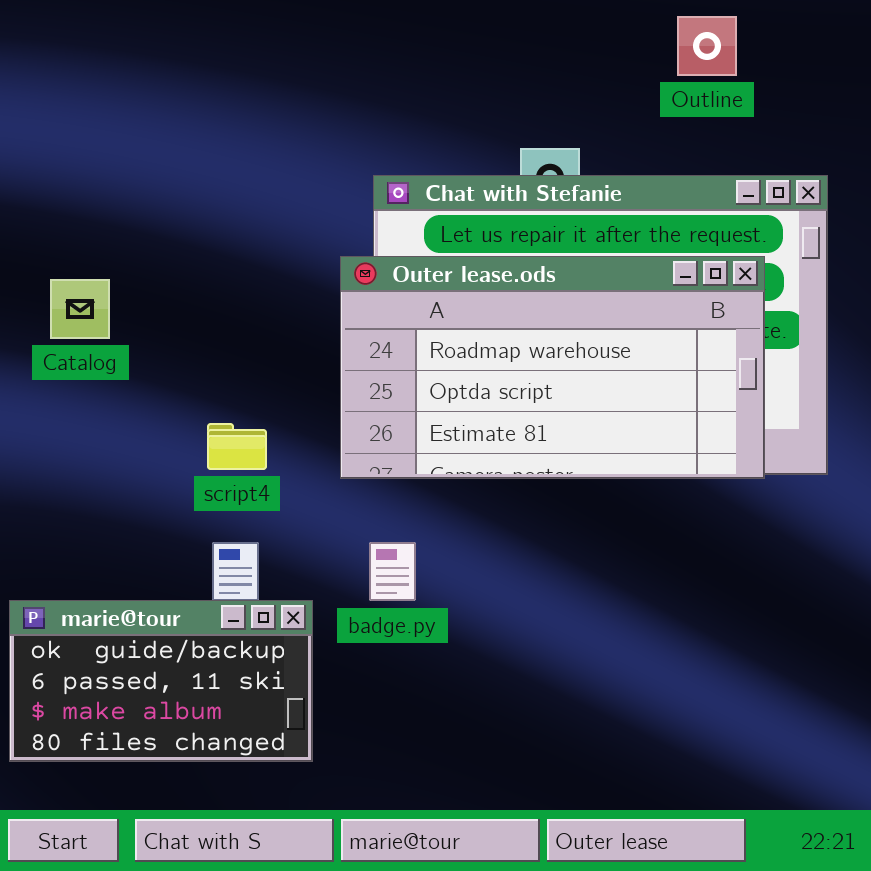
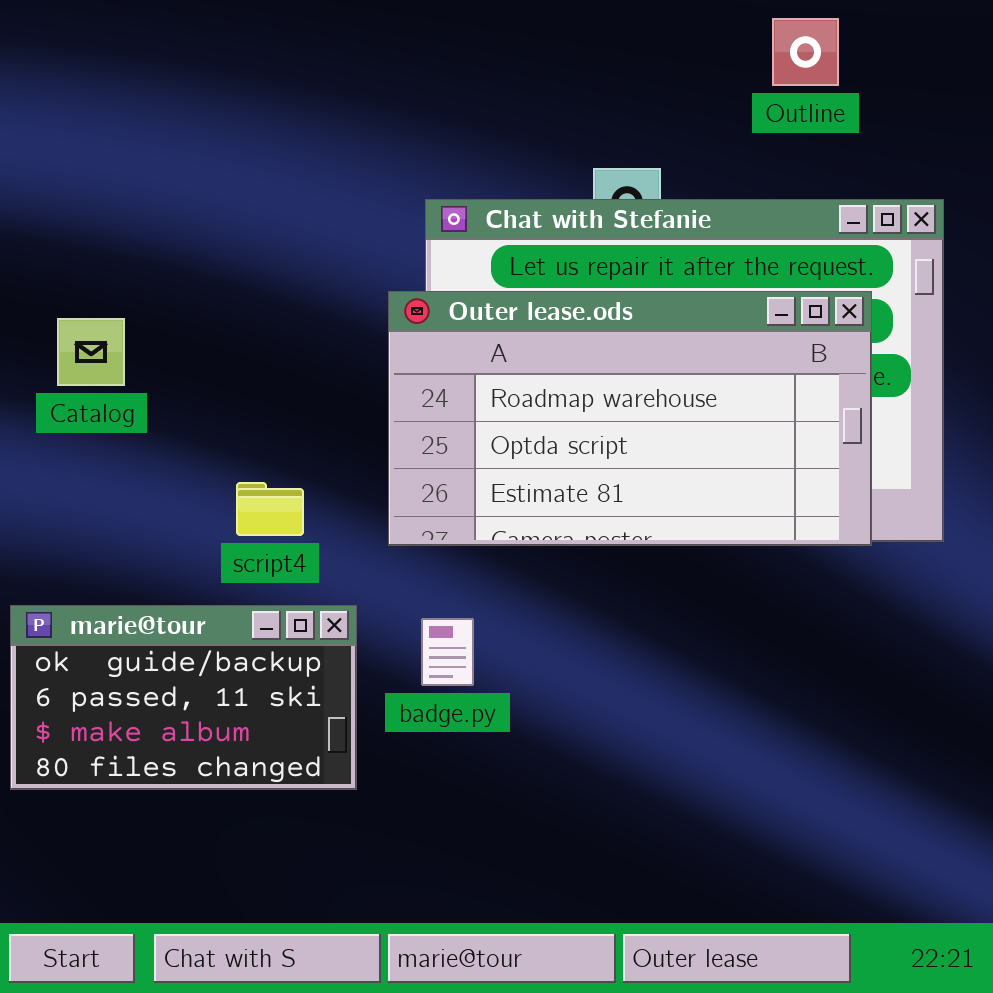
marie@tour: [9,600,313,762] -> [10,605,357,790], moved

